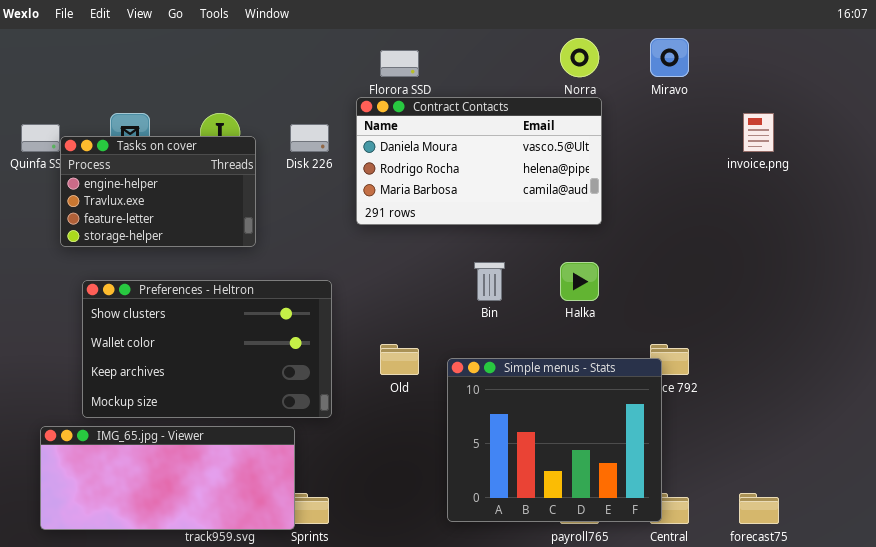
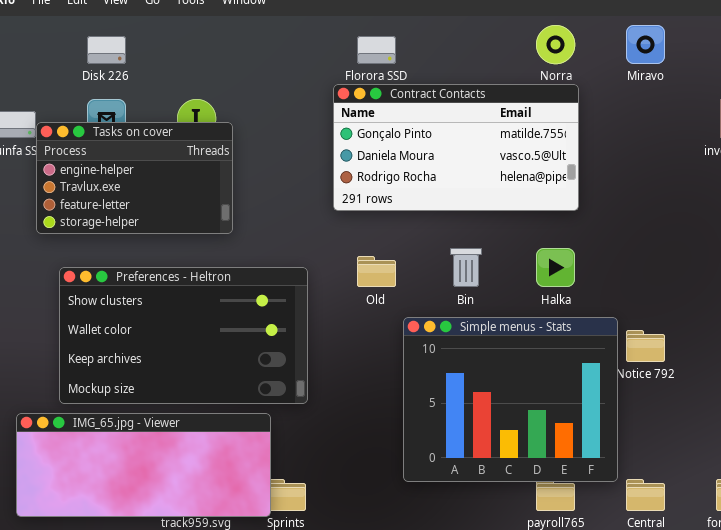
Contract Contacts: [356,97,602,225] -> [333,84,579,211], scrolled up 1 row
Disk 226: [290,124,329,152] -> [87,36,126,64], moved
Old: [380,344,419,375] -> [357,256,396,287], moved
Simple menus - Stats: [447,358,662,522] -> [403,317,618,482], moved

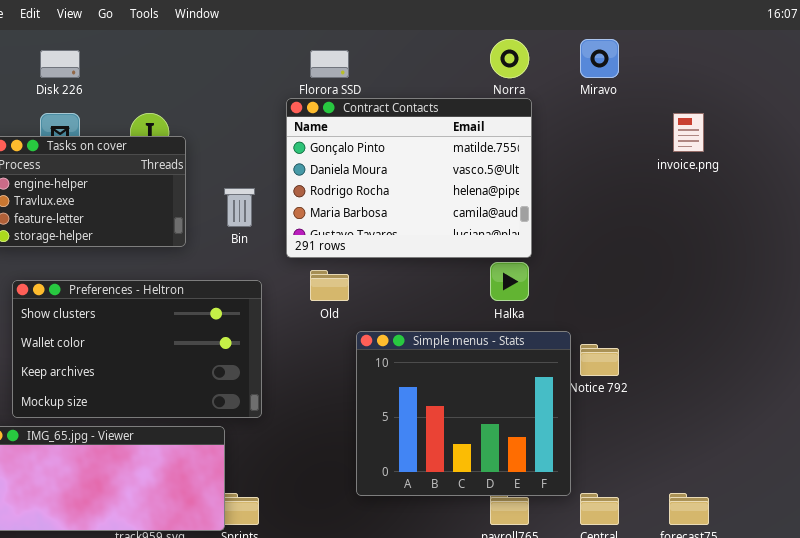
Contract Contacts: [333,84,579,211] -> [286,98,532,258], resized
Bin: [450,248,482,287] -> [224,188,255,227], moved

